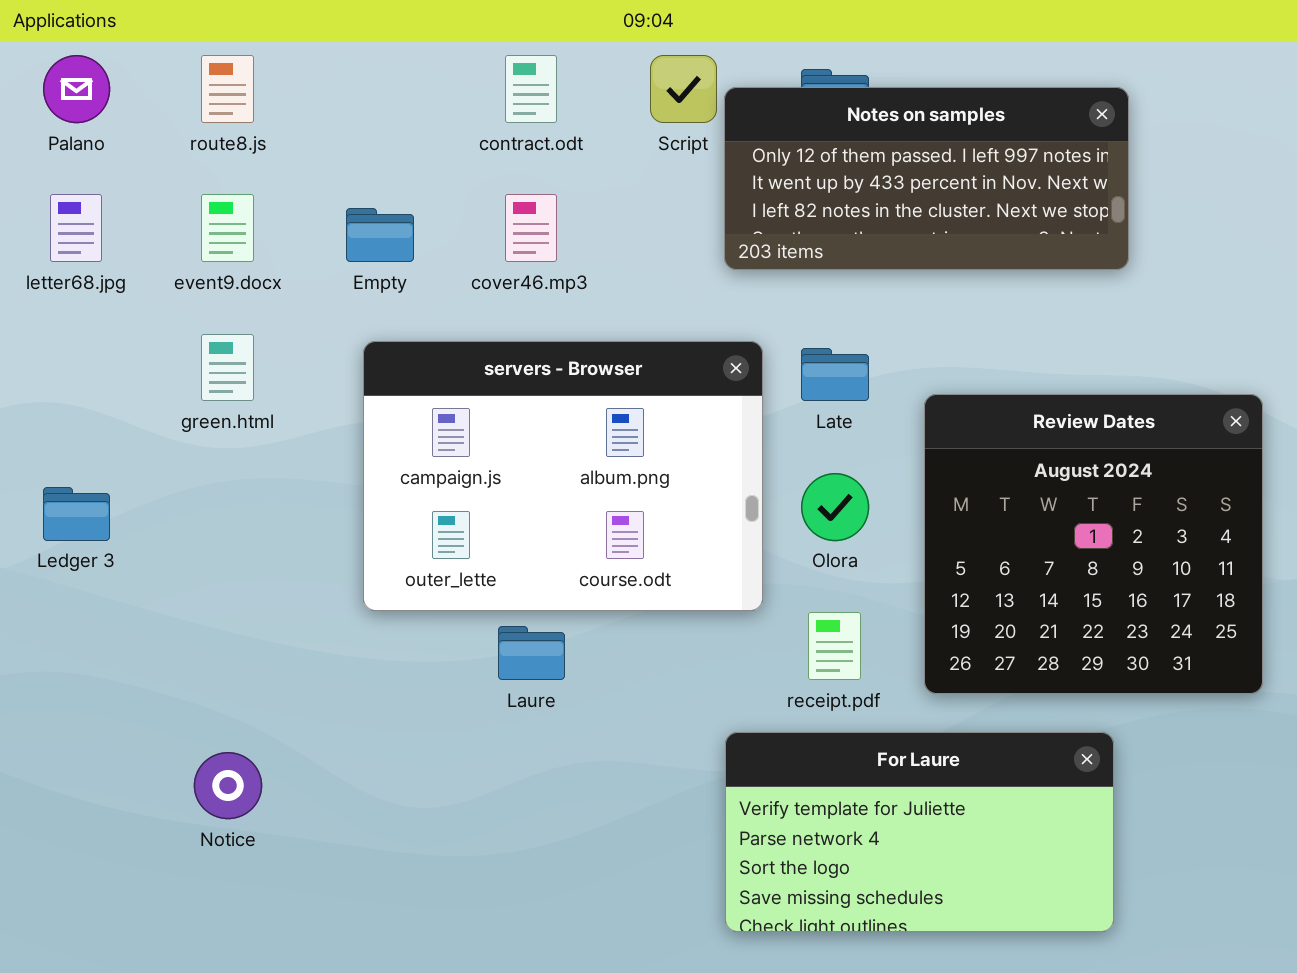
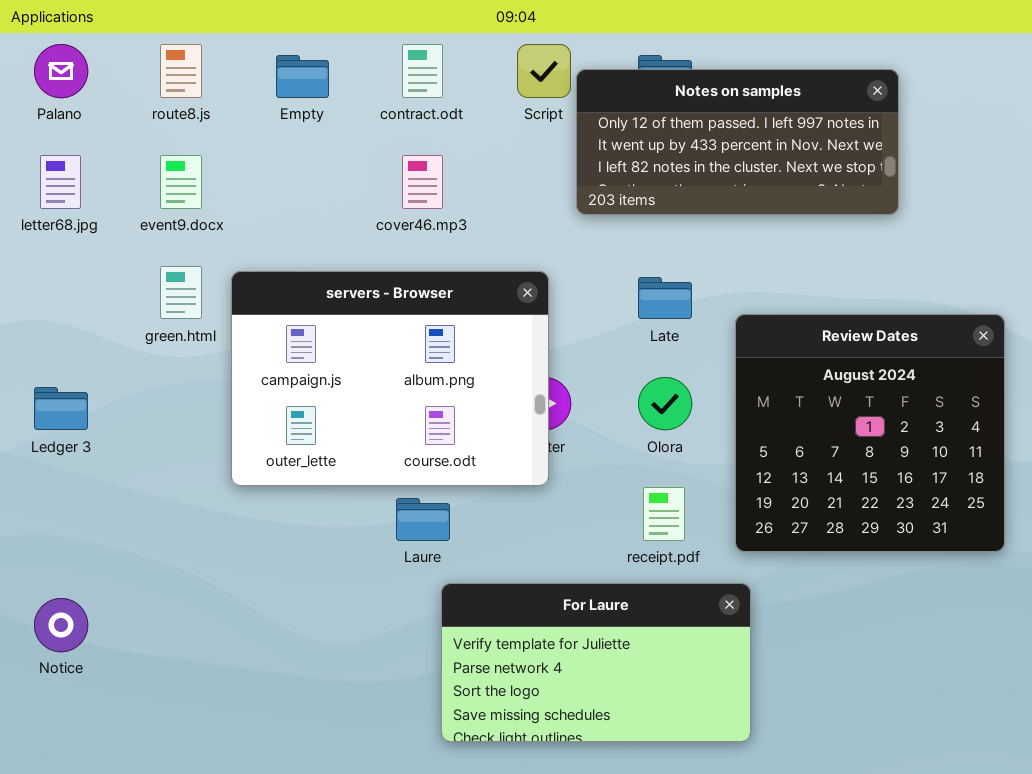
Empty: [346,208,414,262] -> [276,55,329,98], moved
servers - Browser: [363,341,763,611] -> [231,271,549,486], moved
For Laure: [725,732,1114,932] -> [441,583,751,742], moved
Notice: [194,752,262,819] -> [34,598,88,652], moved

